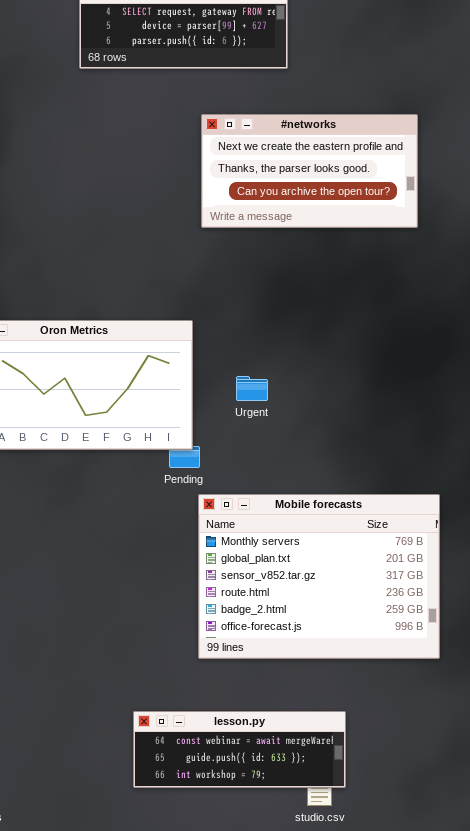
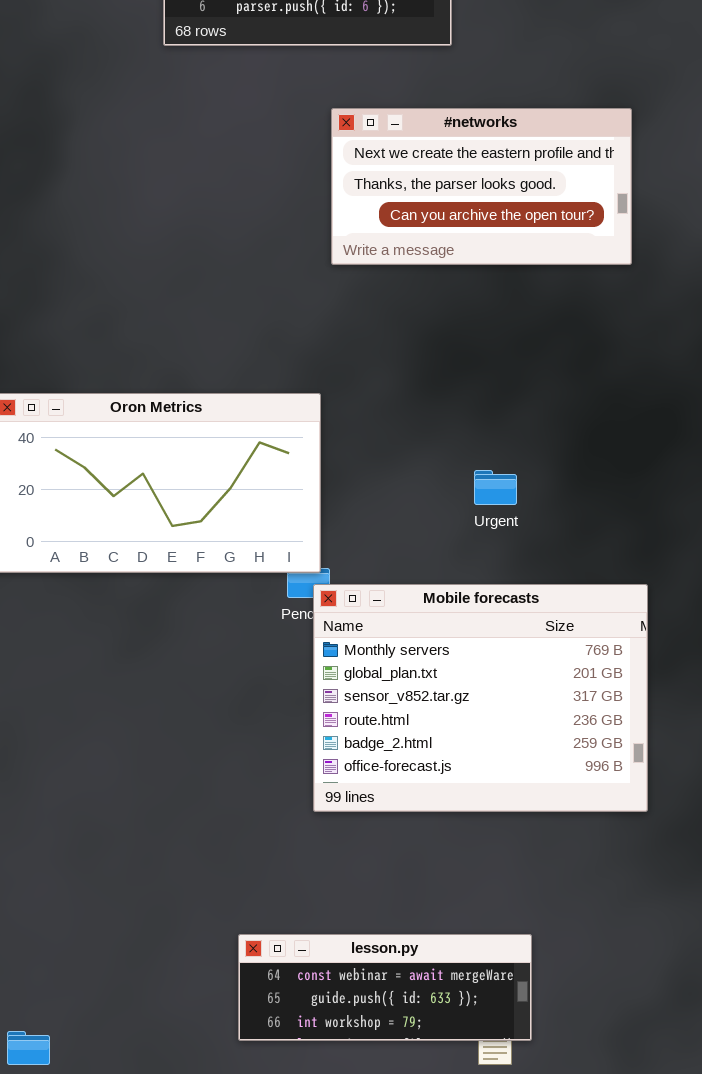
Urgent: [236,376,268,401] -> [474,470,517,505], moved
Mobile forecasts: [198,494,440,659] -> [313,584,648,812], moved

